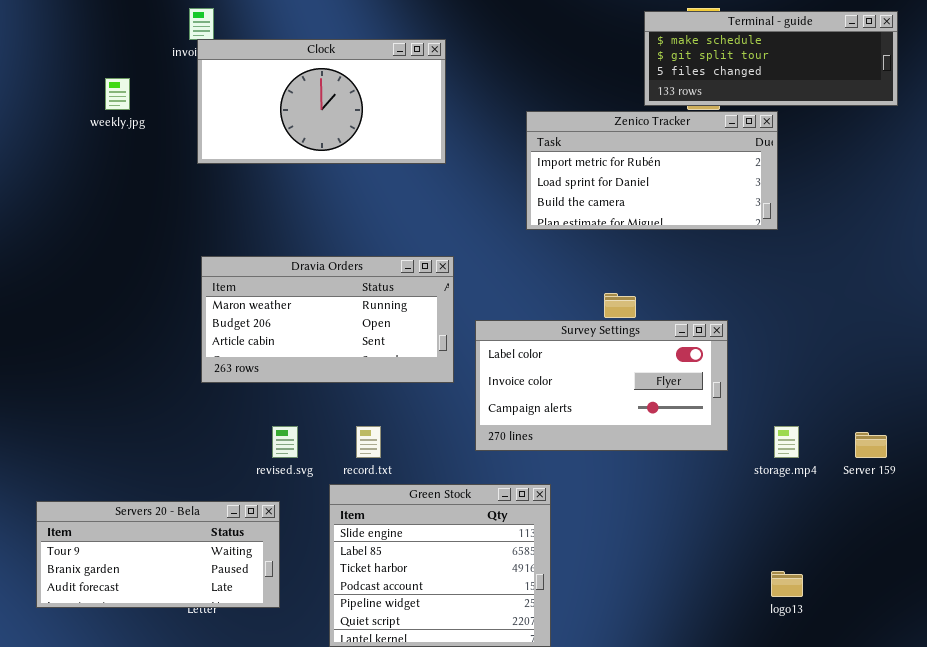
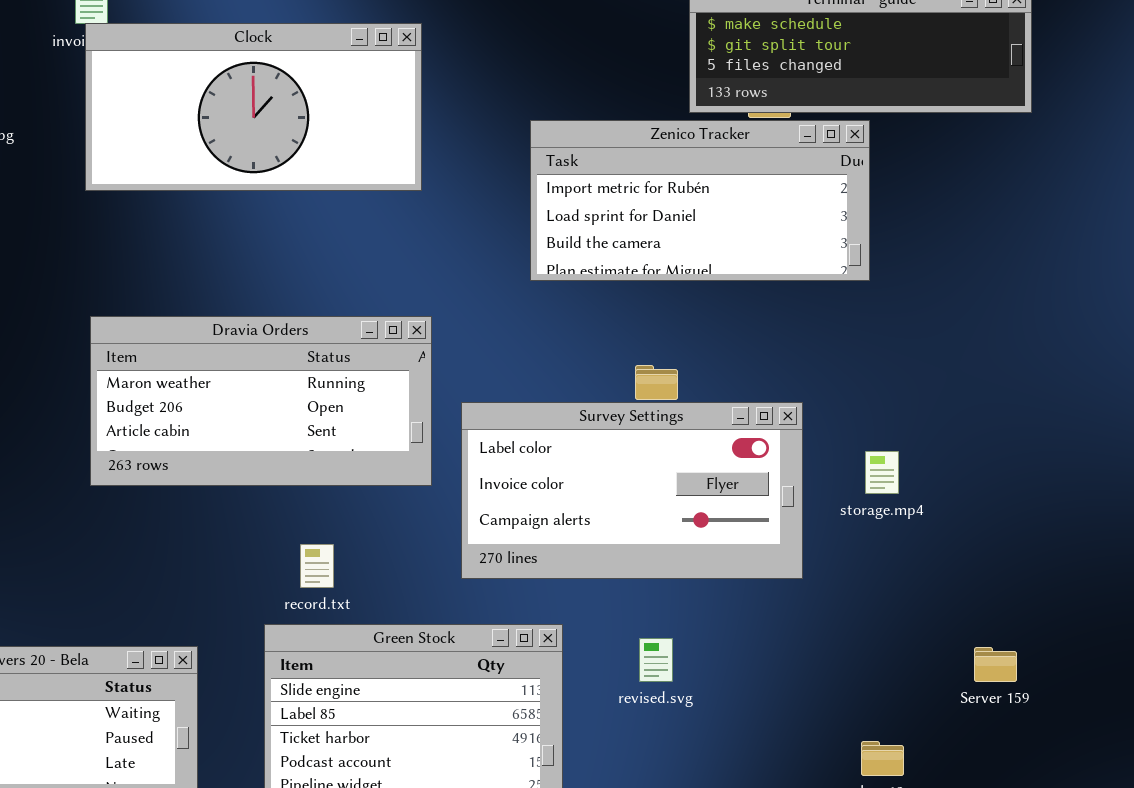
revised.svg: [272,426,298,458] -> [639,638,673,682], moved
storage.mp4: [774,426,799,458] -> [865,451,899,494], moved
Server 159: [855,432,887,458] -> [974,647,1017,682], moved

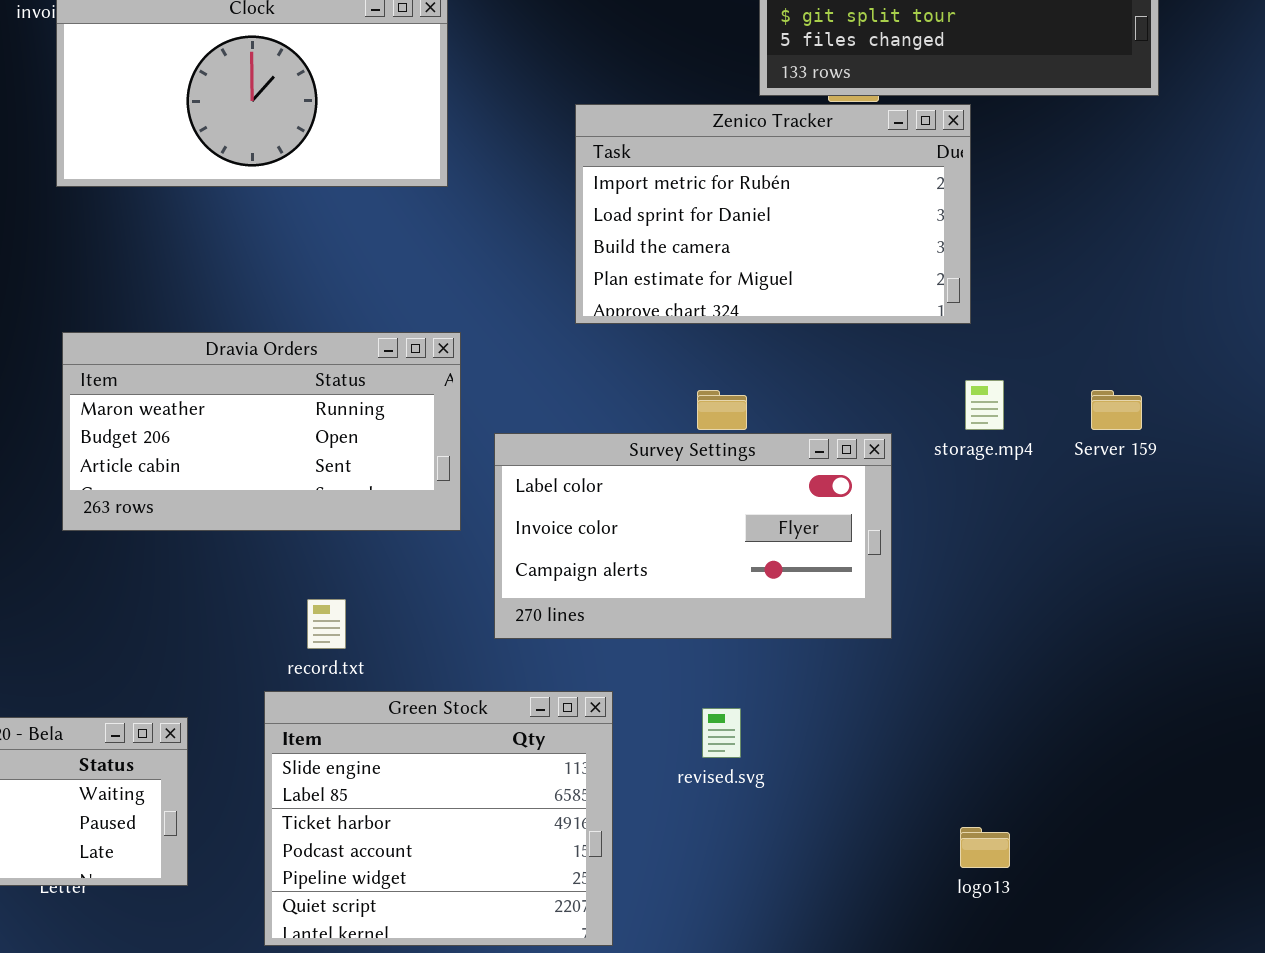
Zenico Tracker: [530,120,870,281] -> [575,104,971,324], resized
storage.mp4: [865,451,899,494] -> [965,380,1004,430], moved
Server 159: [974,647,1017,682] -> [1091,390,1142,430], moved

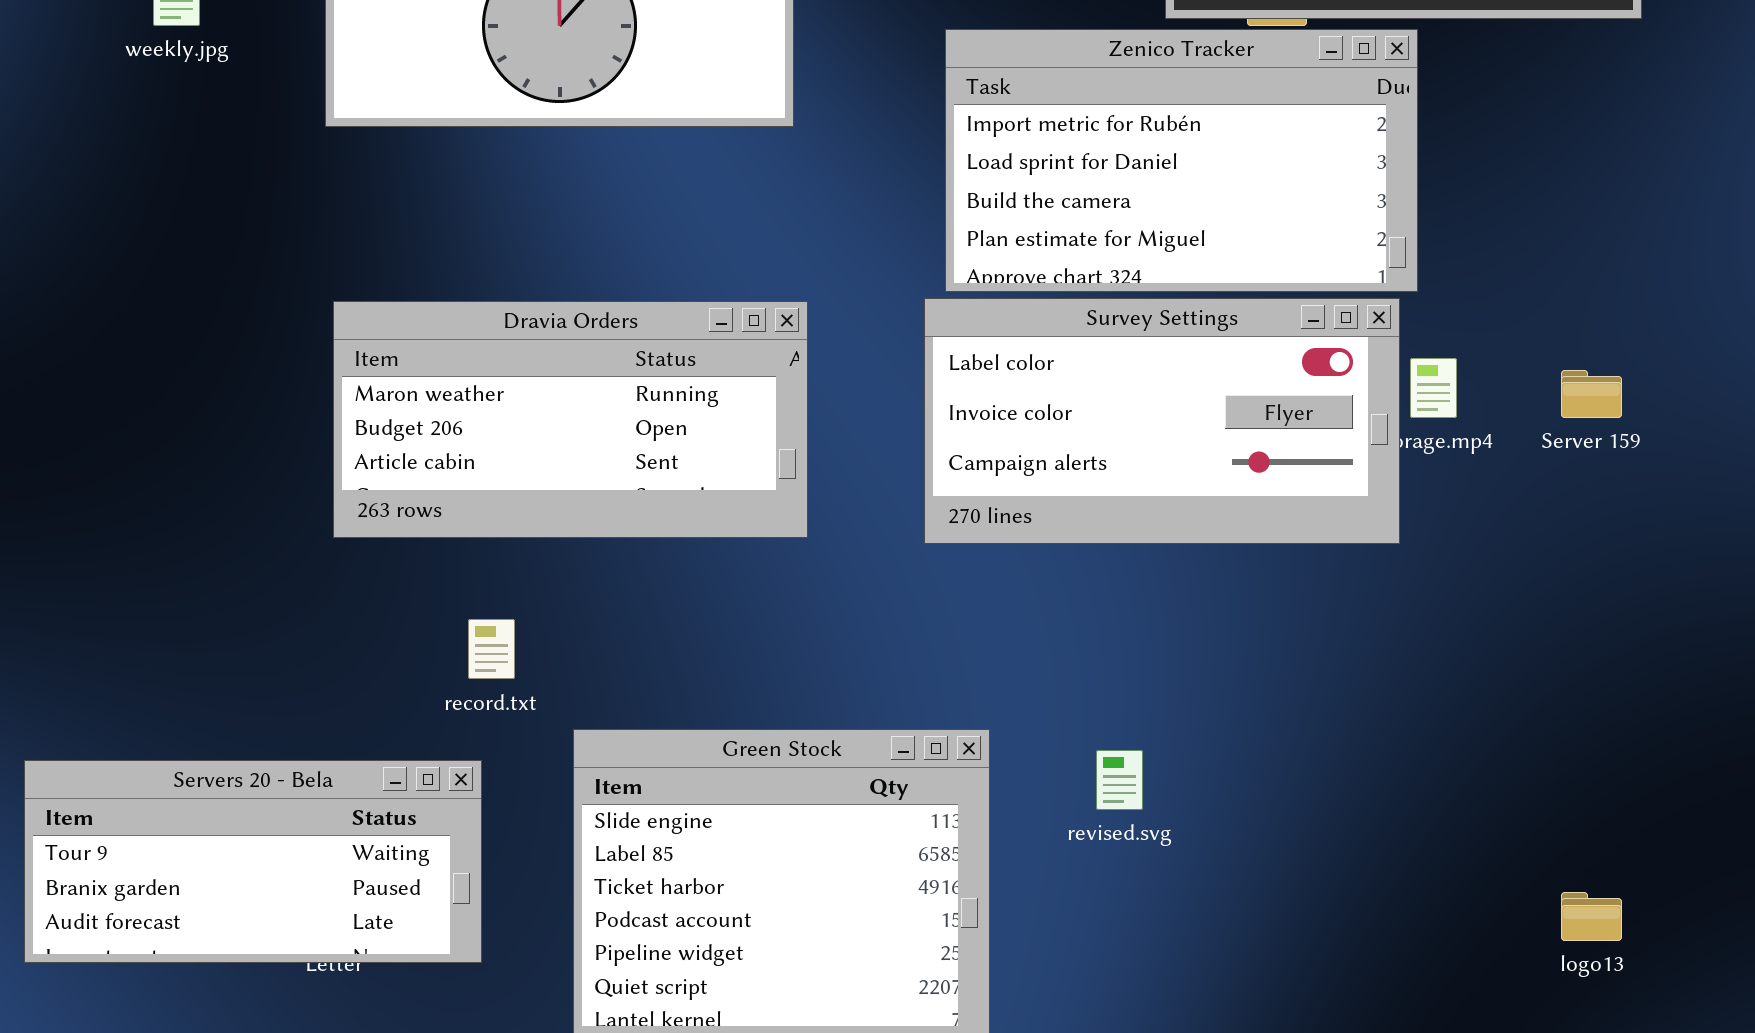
Survey Settings: [494,433,892,639] -> [924,298,1400,544], moved
record.txt: [307,599,346,649] -> [468,619,515,679], moved
logo13: [960,827,1010,868] -> [1561,892,1622,941], moved

